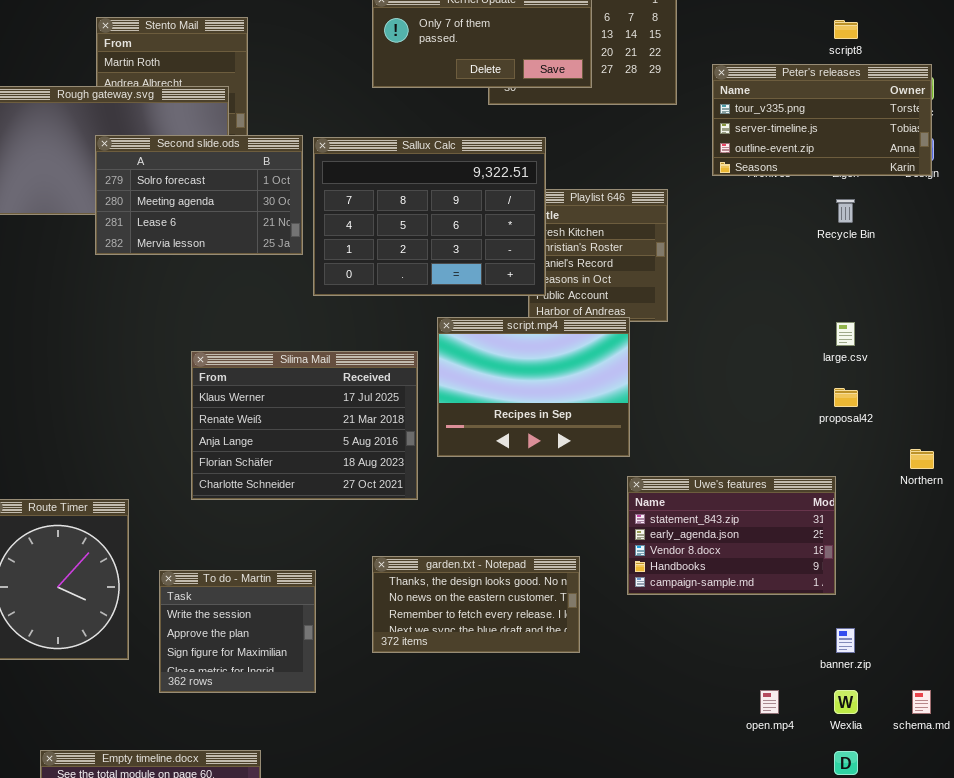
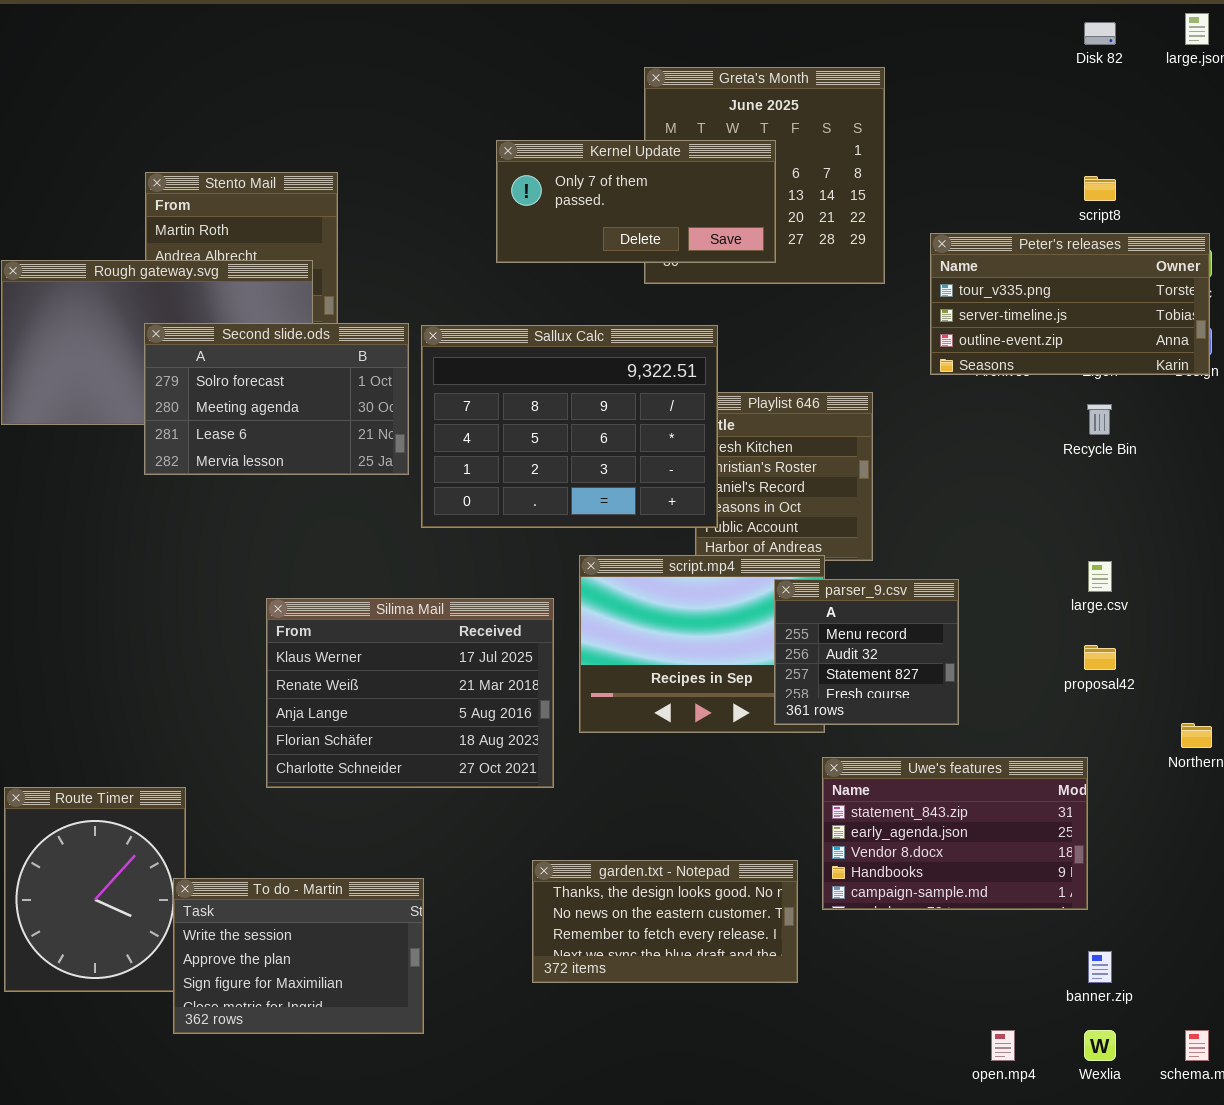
parser_9.csv: none -> [774,579,959,725], opened
garden.txt - Notepad: [372,556,580,653] -> [532,860,798,983], moved
To do - Martin: [159,570,316,693] -> [173,878,424,1034], resized

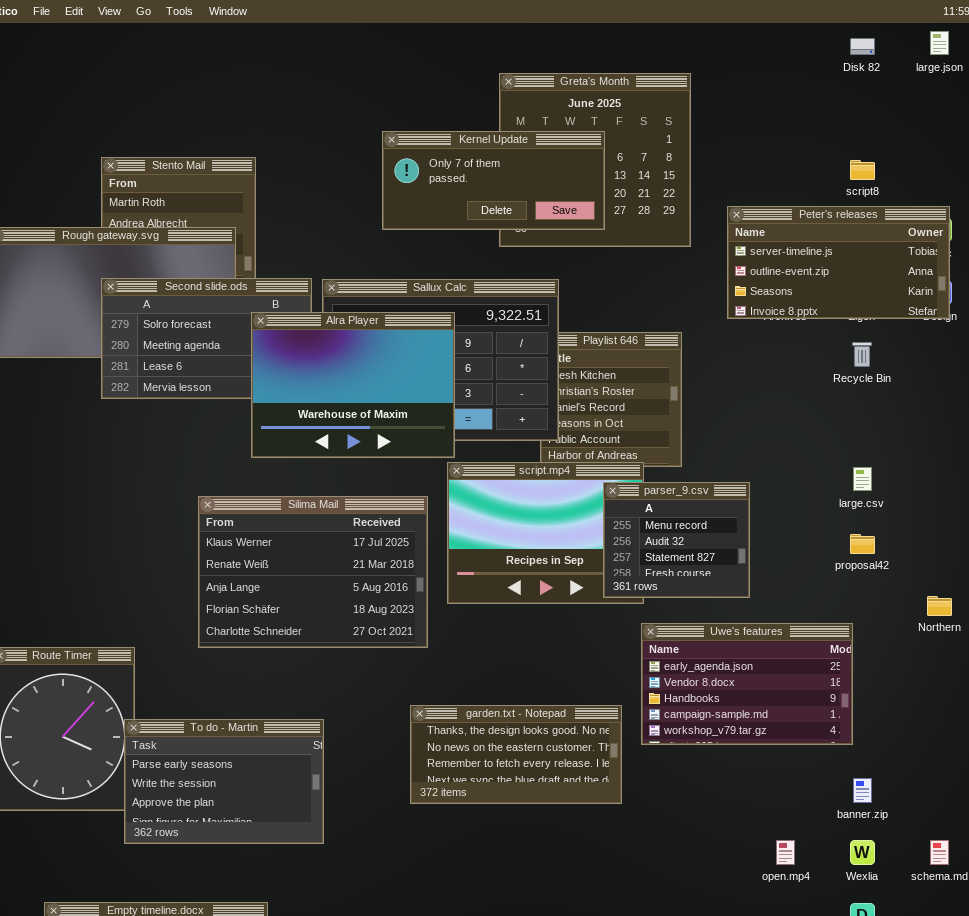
Peter's releases: [930,233,1210,375] -> [727,206,950,319], scrolled down 1 row
Alra Player: none -> [251,312,455,458], opened
Uwe's features: [822,757,1088,910] -> [641,623,853,745], scrolled down 1 row
To do - Martin: [173,878,424,1034] -> [124,719,324,844], scrolled up 1 row

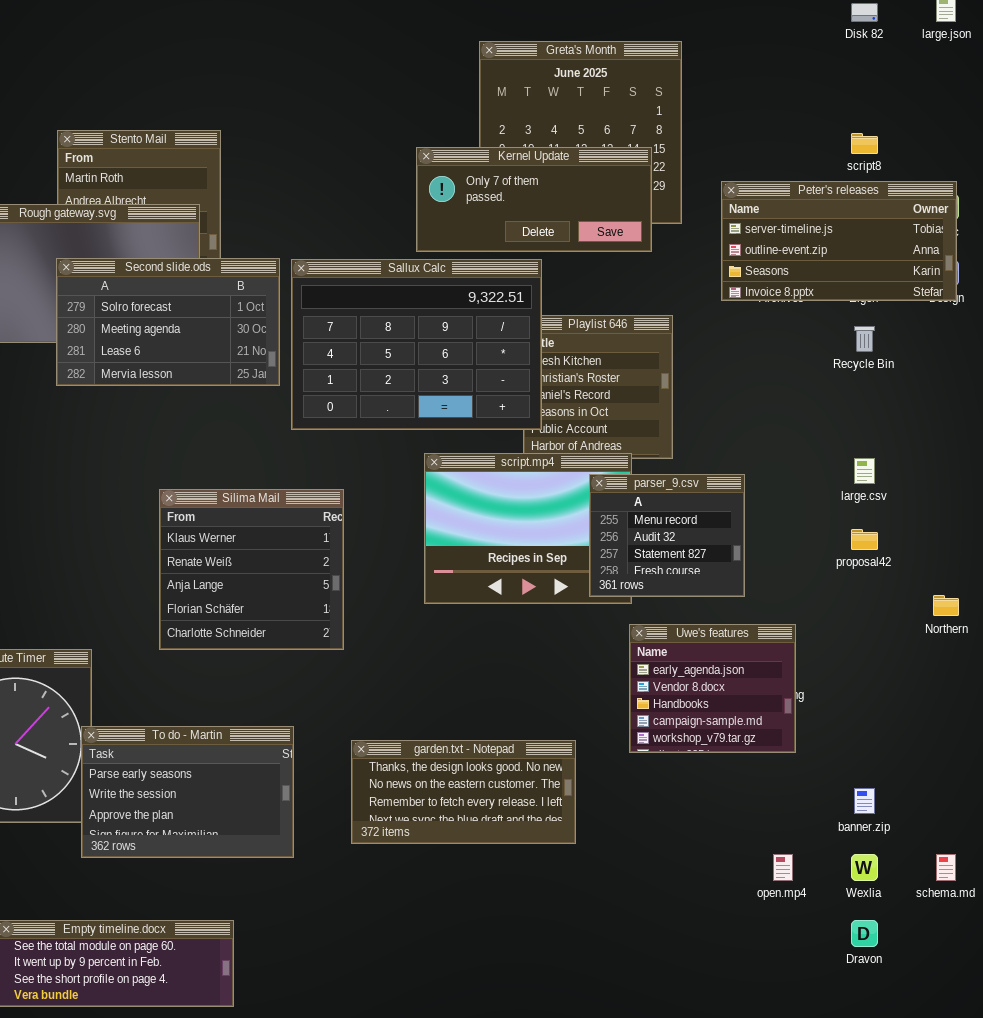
Kernel Update: [382,131,605,230] -> [416,147,652,252], moved
Alra Player: [251,312,455,458] -> none, closed
Silima Mail: [198,496,428,648] -> [159,489,344,650], resized
Uwe's features: [641,623,853,745] -> [629,624,796,753], resized
garden.txt - Notepad: [410,705,622,804] -> [351,740,576,844], moved

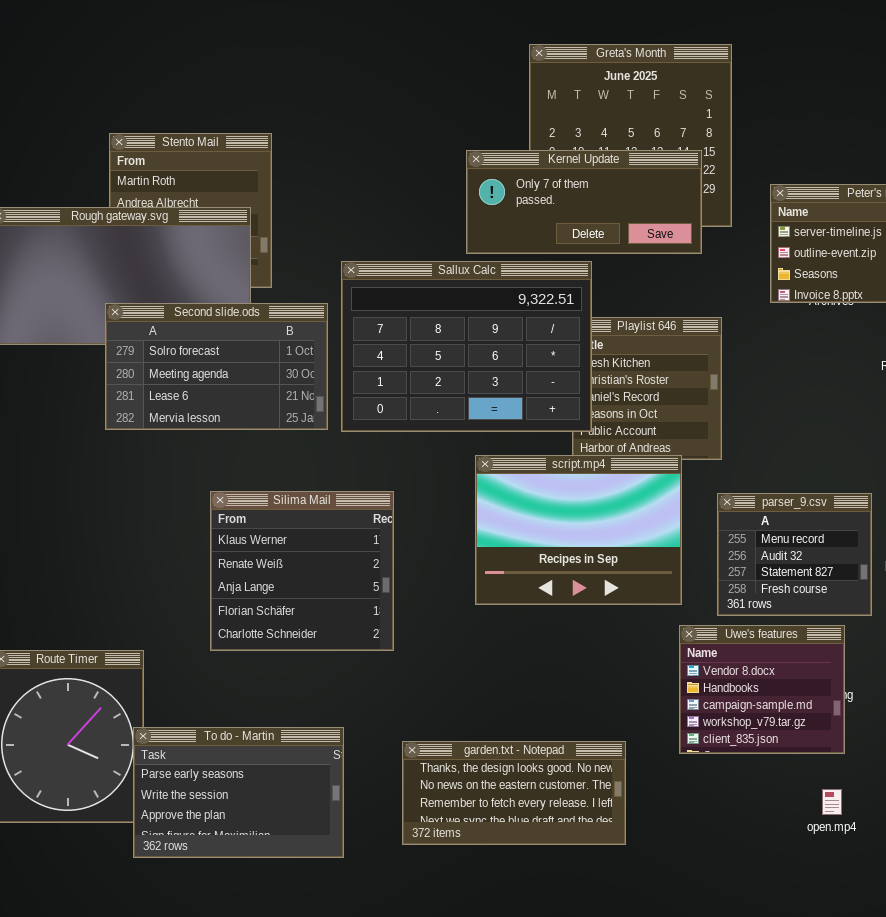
Second slide.ods: [56,258,280,386] -> [105,303,328,430], moved
parser_9.csv: [589,474,745,597] -> [717,493,872,616], moved
Uwe's features: [629,624,796,753] -> [679,625,845,754], scrolled down 1 row
open.mp4: [773,854,793,881] -> [822,789,842,815], moved

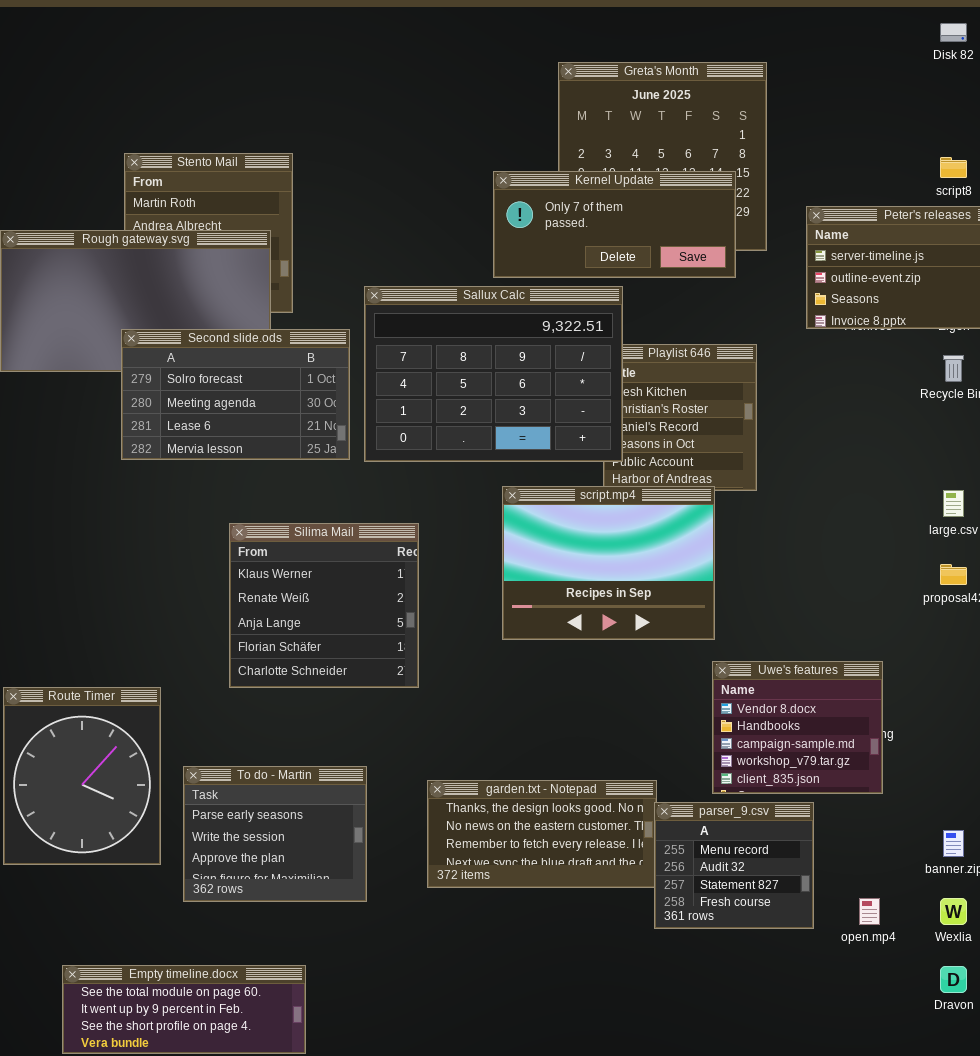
parser_9.csv: [717,493,872,616] -> [654,802,814,929], moved
To do - Martin: [133,727,344,858] -> [183,766,367,902], resized
open.mp4: [822,789,842,815] -> [859,898,880,925], moved

